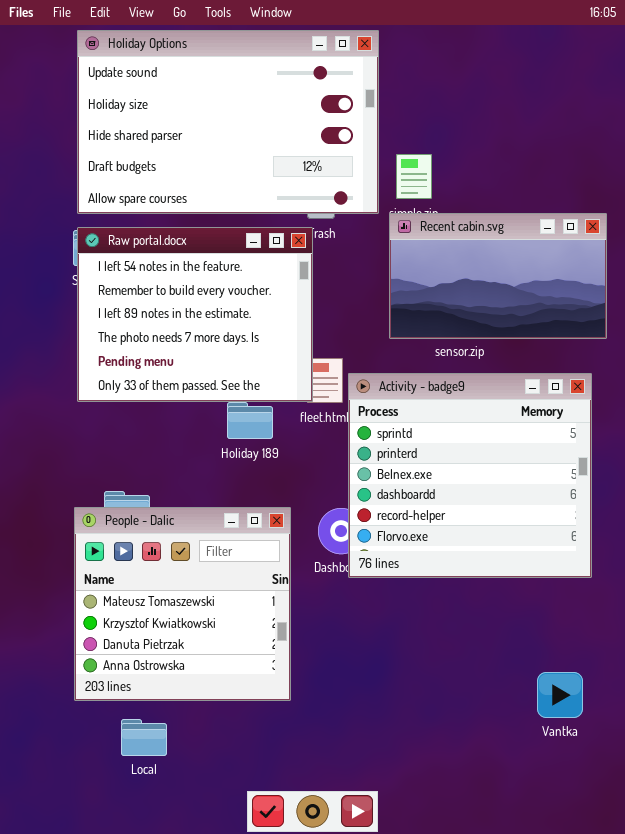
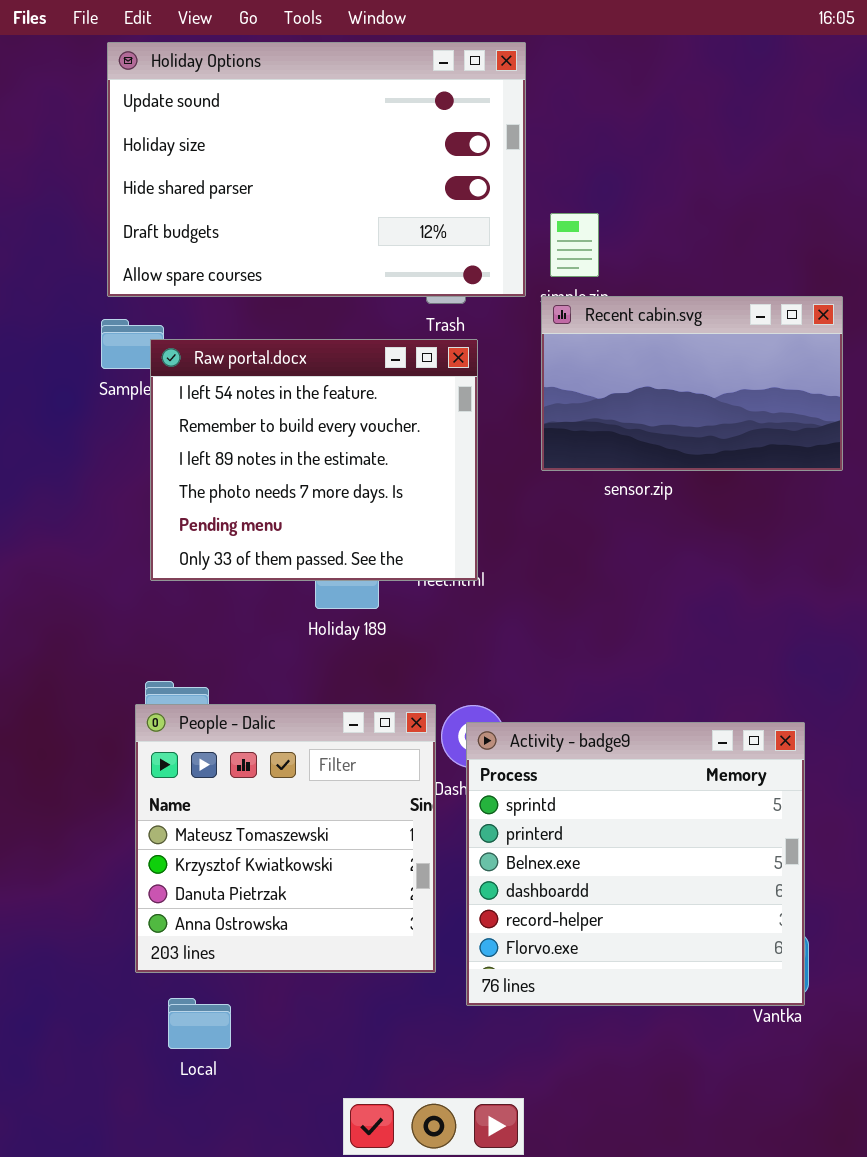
Raw portal.docx: [77,227,313,402] -> [150,339,478,581], moved
Activity - badge9: [348,373,592,578] -> [466,722,805,1006], moved
People - Dalic: [74,507,291,701] -> [135,704,436,973], moved

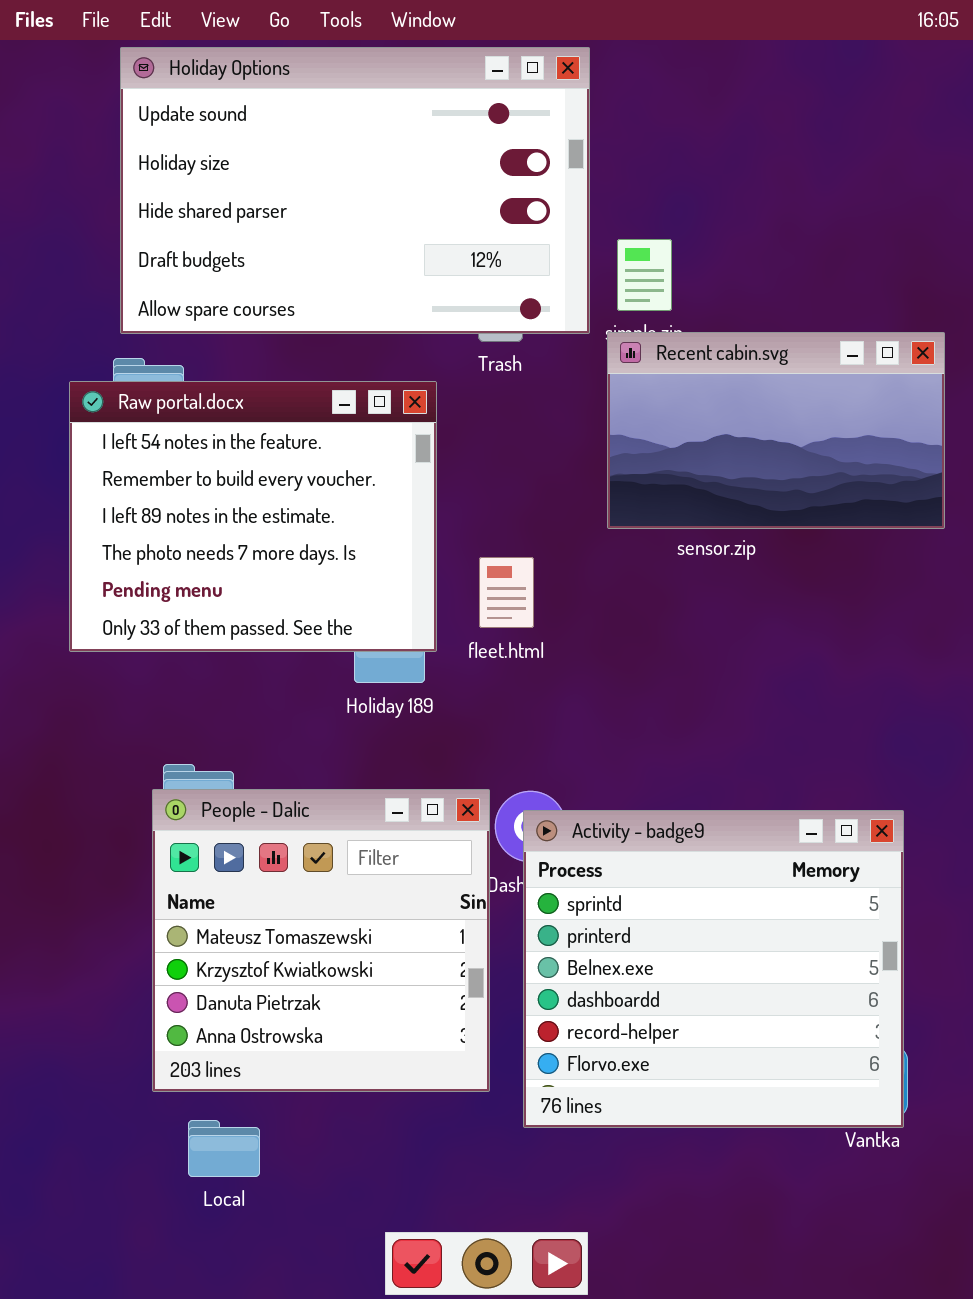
Raw portal.docx: [150,339,478,581] -> [69,381,437,652], moved

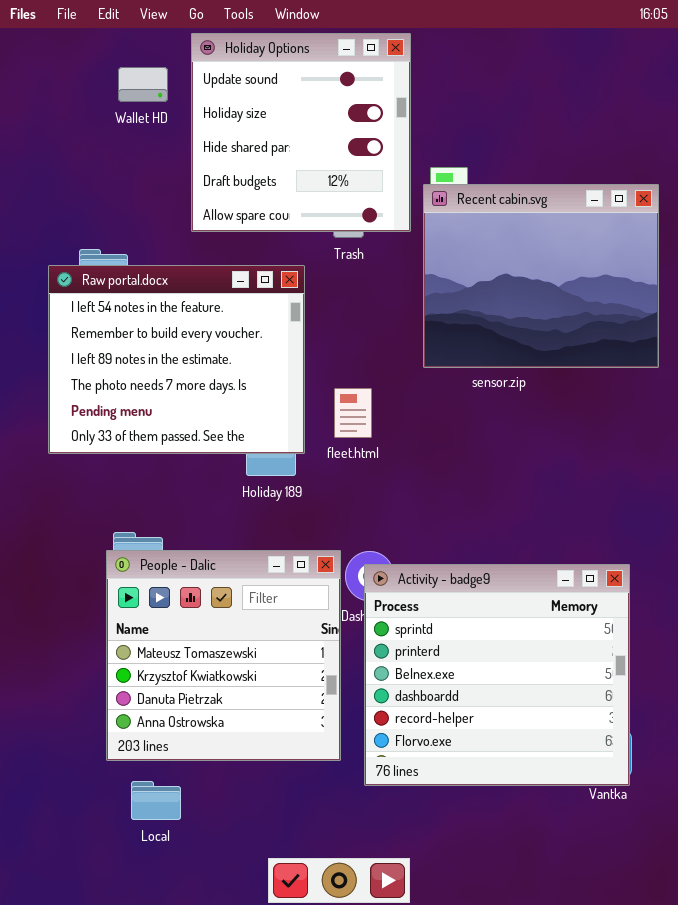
Holiday Options: [120,47,590,334] -> [191,33,411,232], resized
Recent cabin.svg: [607,332,945,529] -> [423,184,659,368], resized

